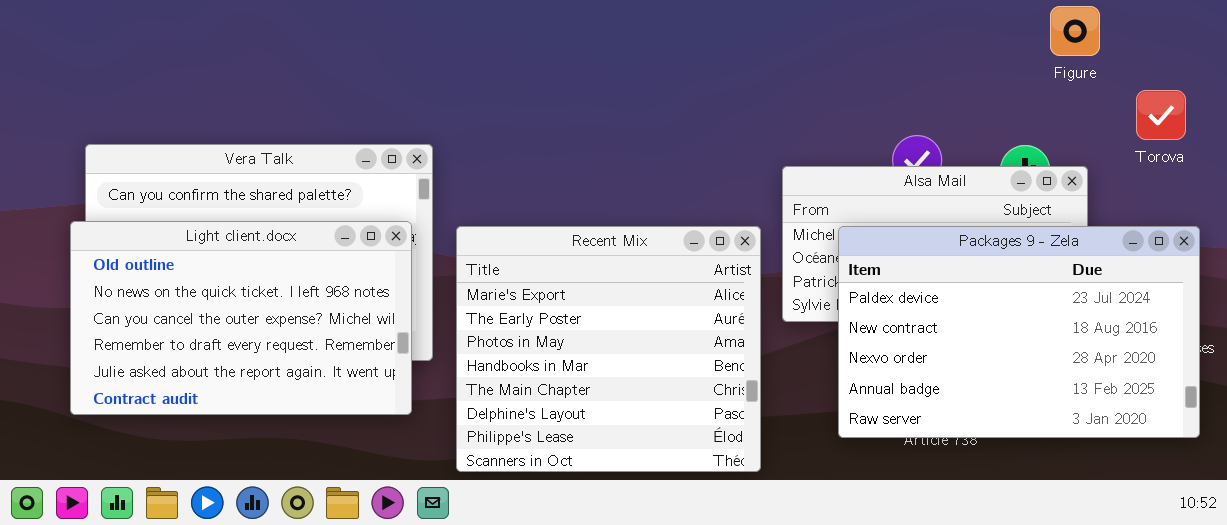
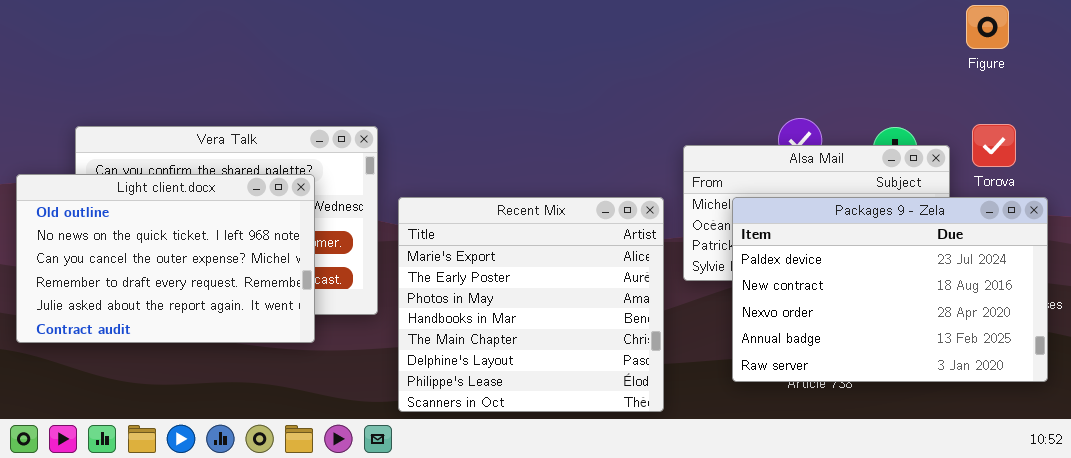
Figure: [1050,6,1100,56] -> [966,5,1009,49], moved
Torova: [1136,90,1186,140] -> [972,124,1016,167], moved
Light client.docx: [70,221,412,415] -> [16,174,315,343], moved

